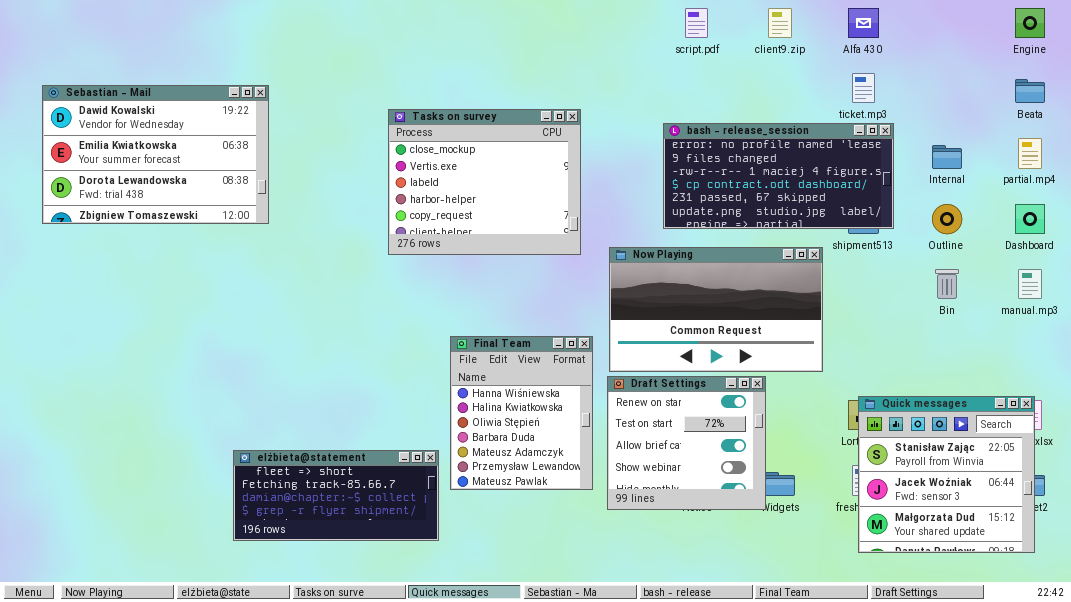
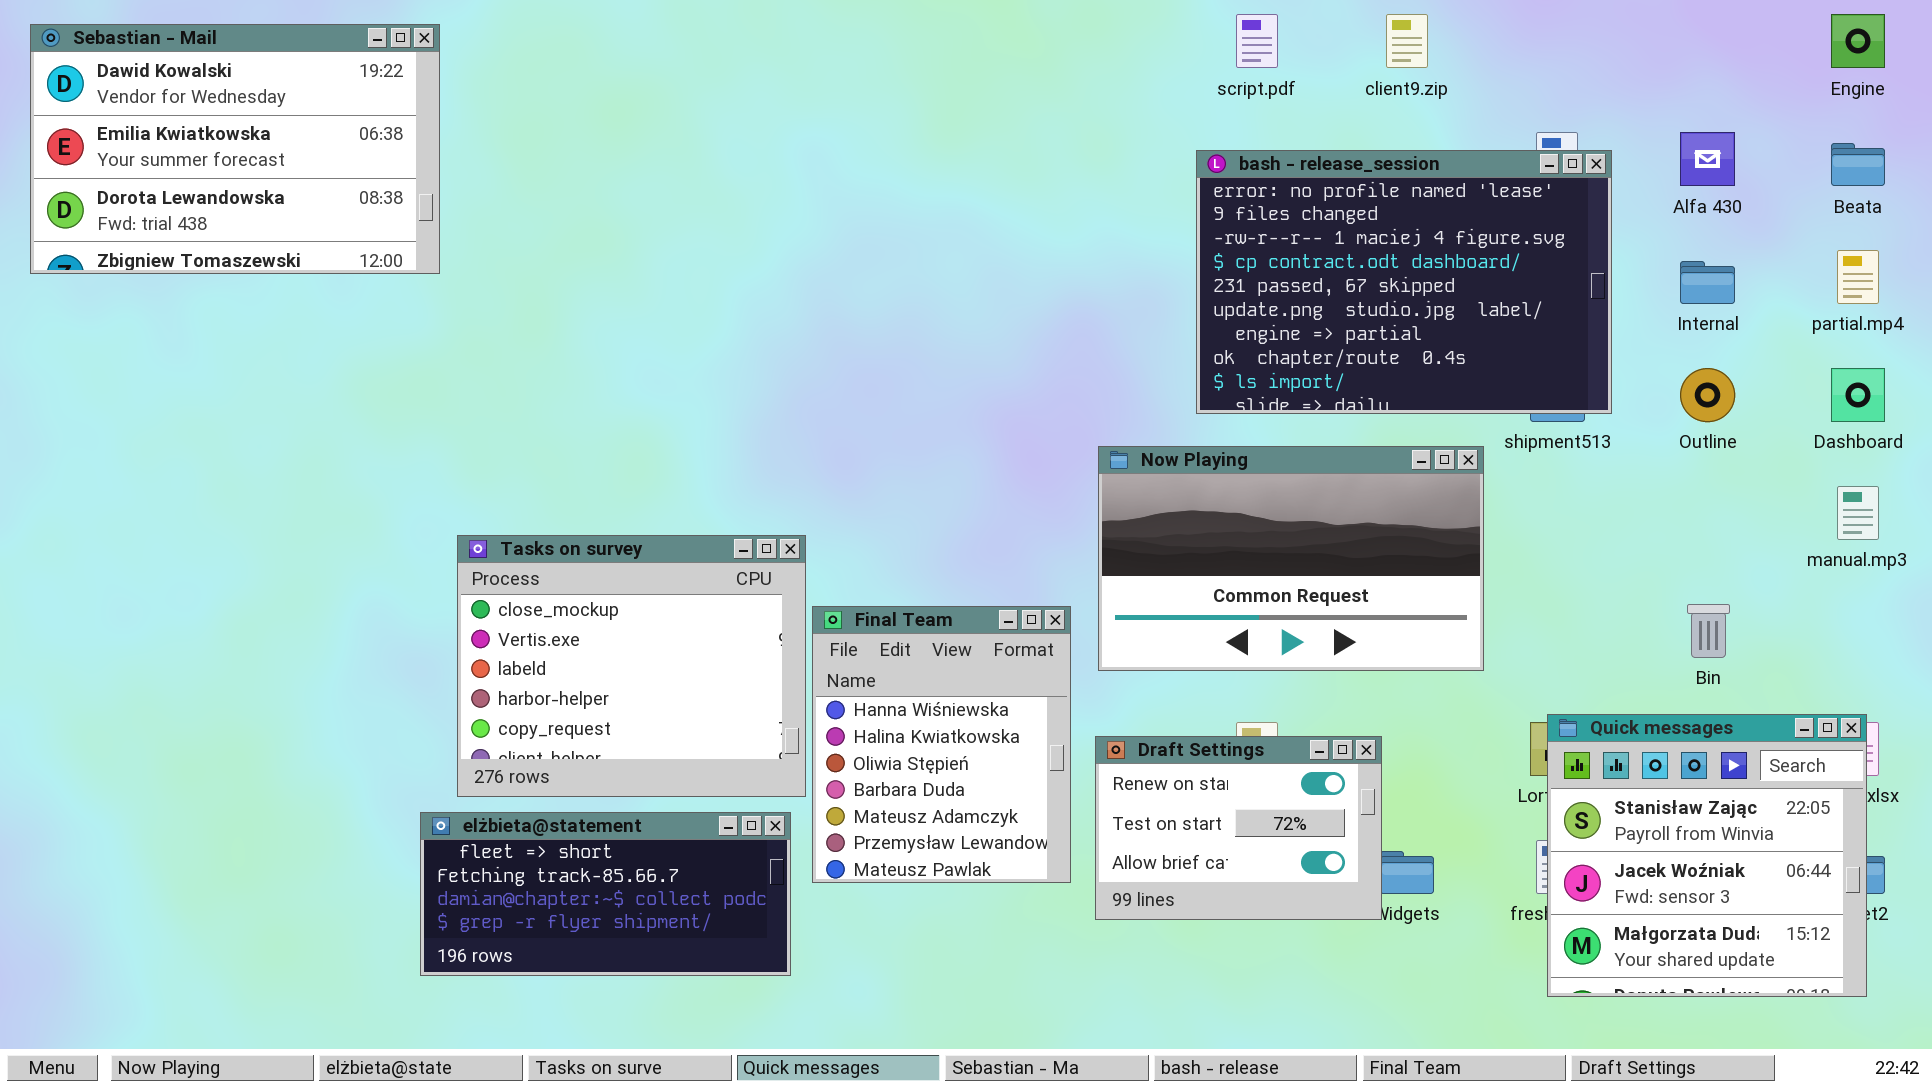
Alfa 430: [848,8,879,38] -> [1680,132,1735,186], moved
Sebastian - Mail: [42,85,269,224] -> [30,24,440,274], moved
Tasks on survey: [388,109,581,255] -> [457,535,806,797], moved
bash - release_session: [663,123,894,229] -> [1196,150,1612,414], resized
Bin: [935,269,959,299] -> [1687,604,1730,658], moved
Draft Settings: [607,376,766,510] -> [1095,736,1382,920], resized

